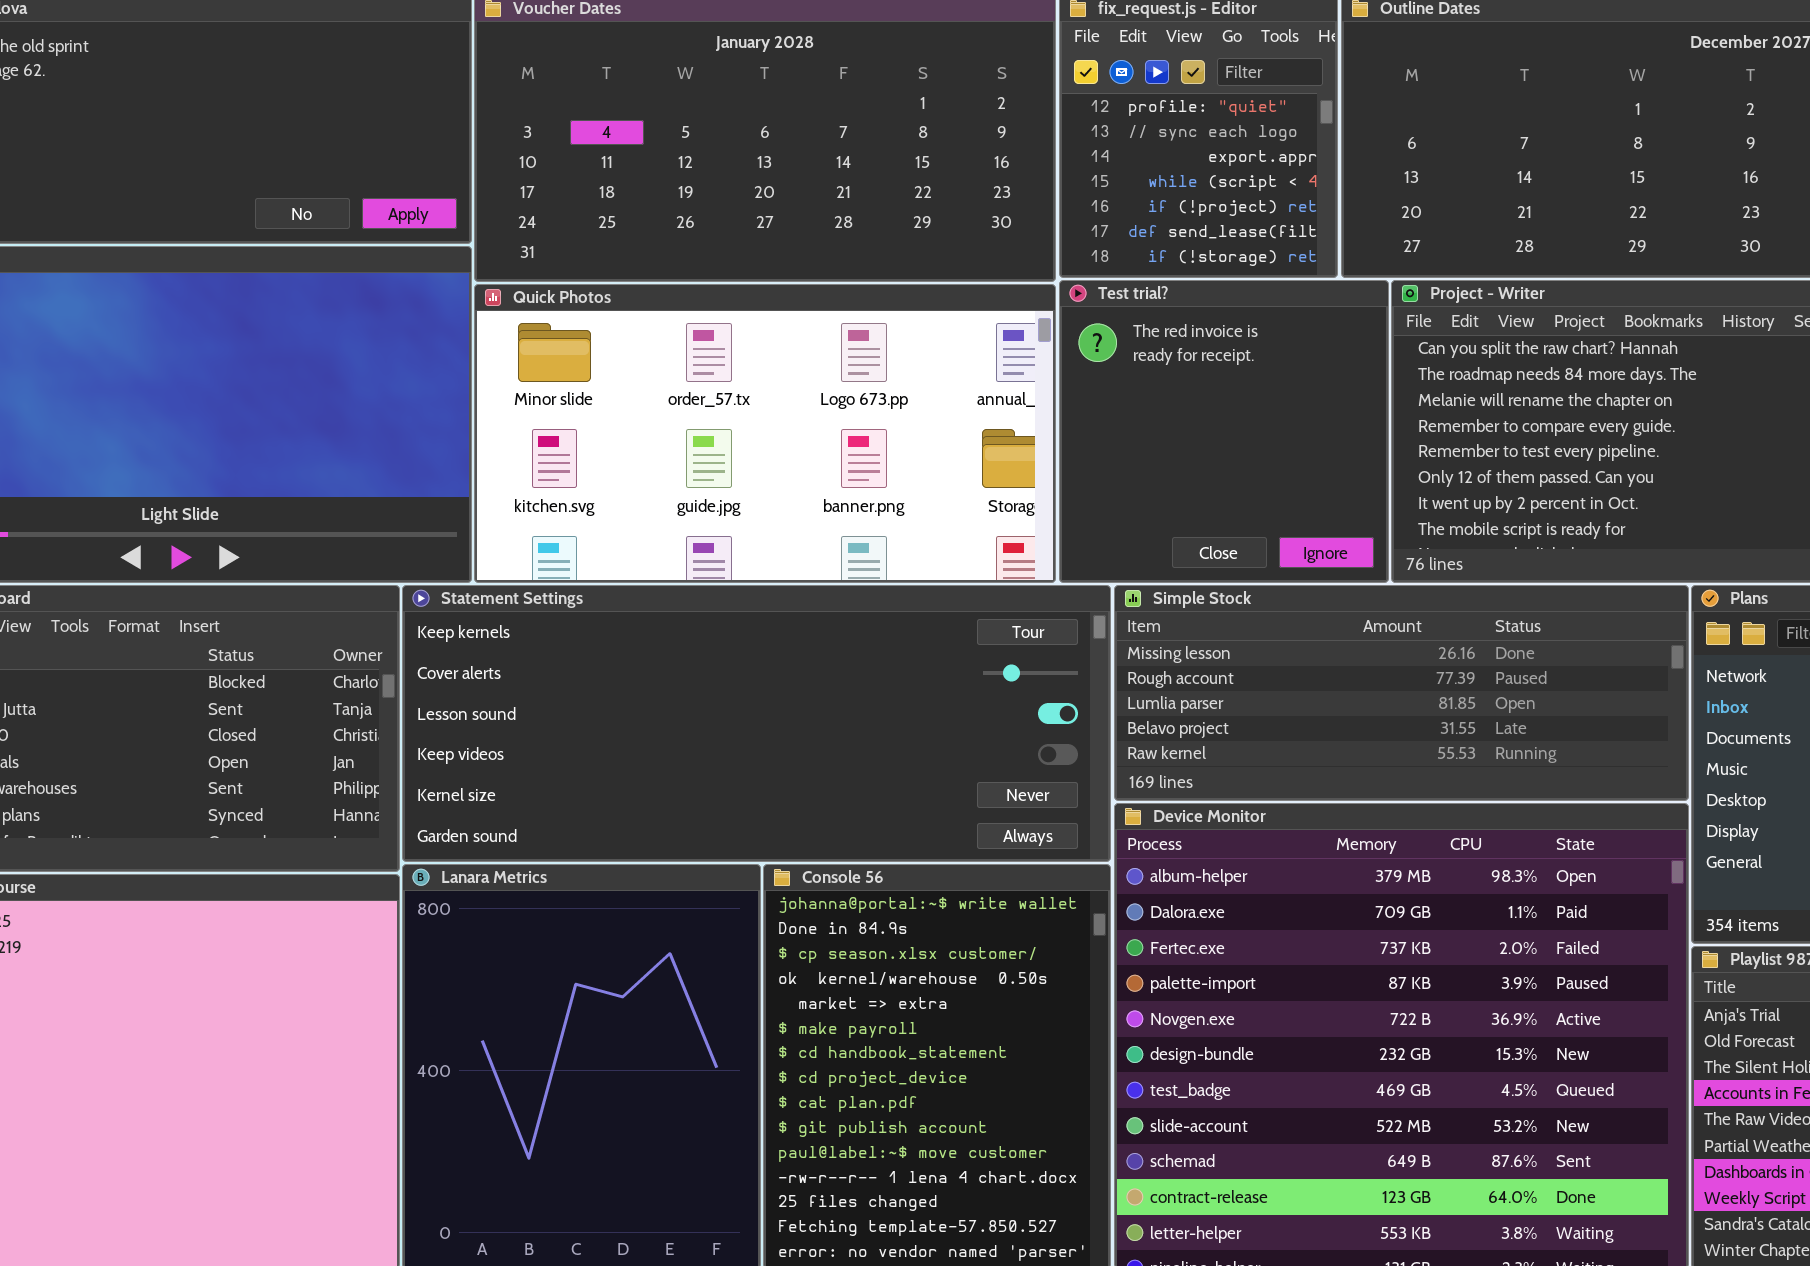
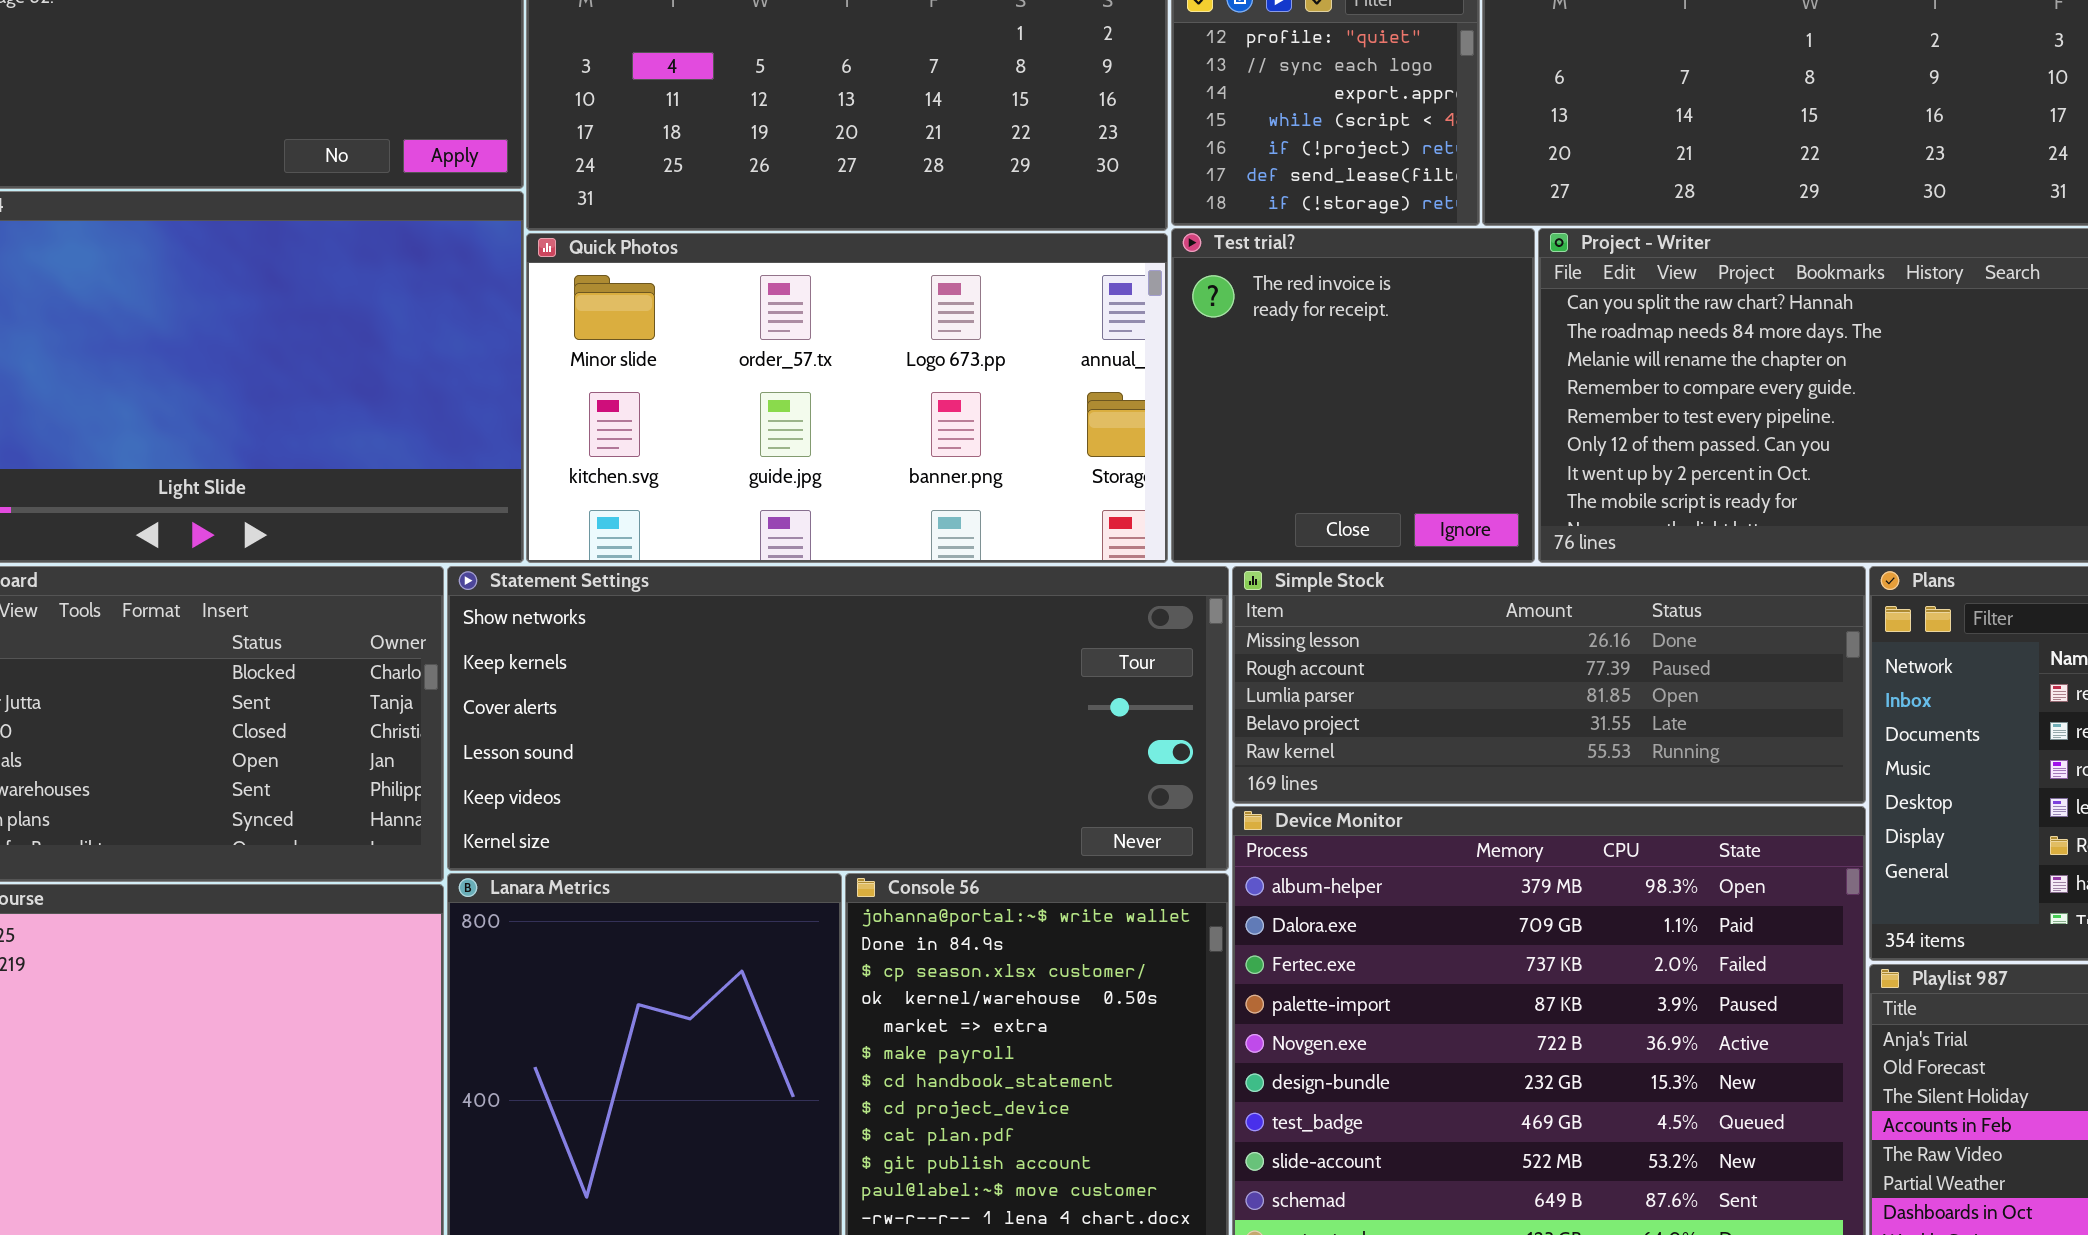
Statement Settings: [402,585,1111,862] -> [447,566,1229,871], scrolled up 1 row

